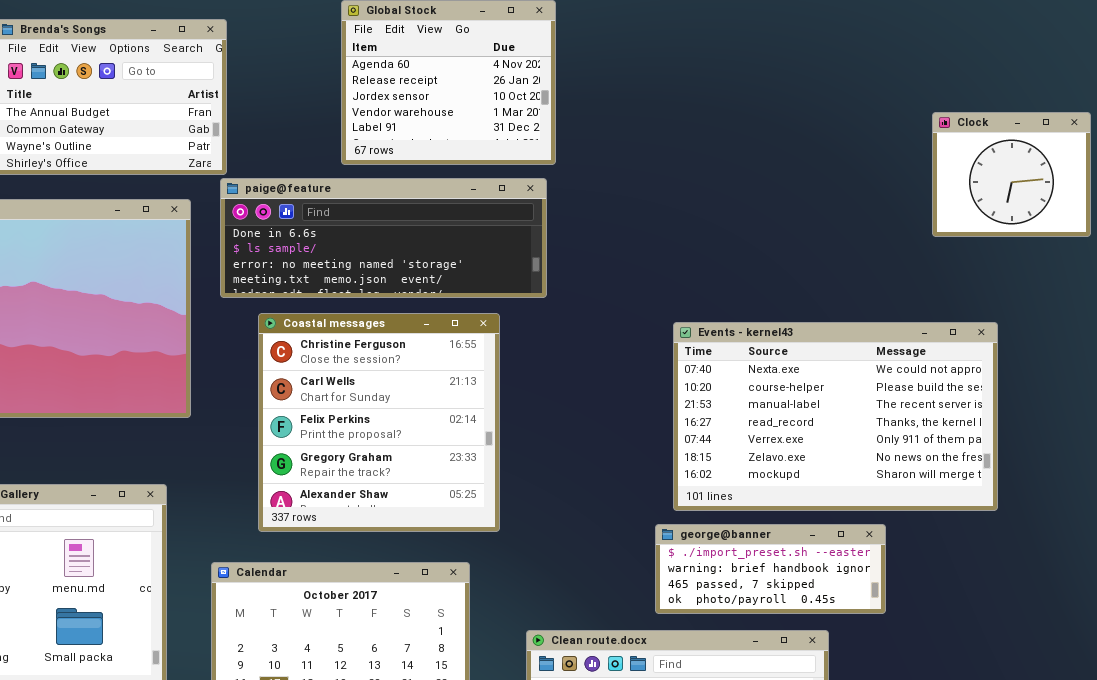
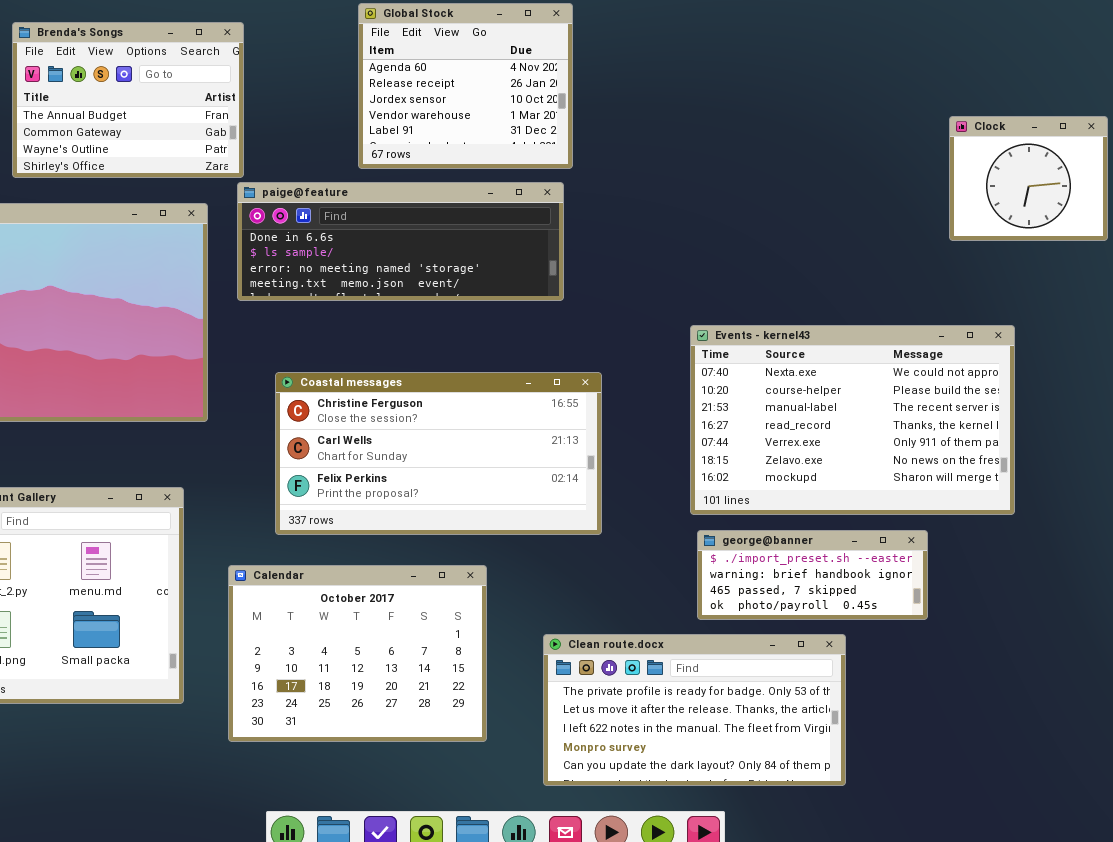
Coastal messages: [258,313,500,532] -> [275,372,602,535], resized
george@banner: [655,524,886,614] -> [697,530,928,620], moved

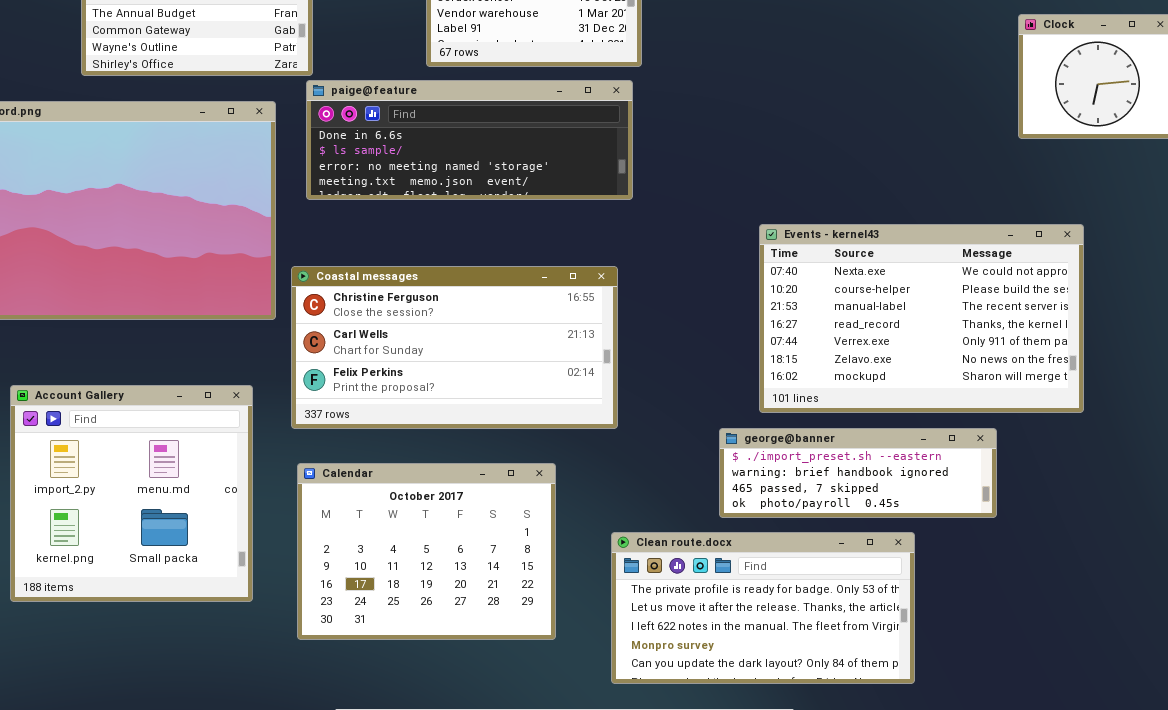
Coastal messages: [275,372,602,535] -> [291,266,618,429], moved
george@banner: [697,530,928,620] -> [719,428,997,518], resized

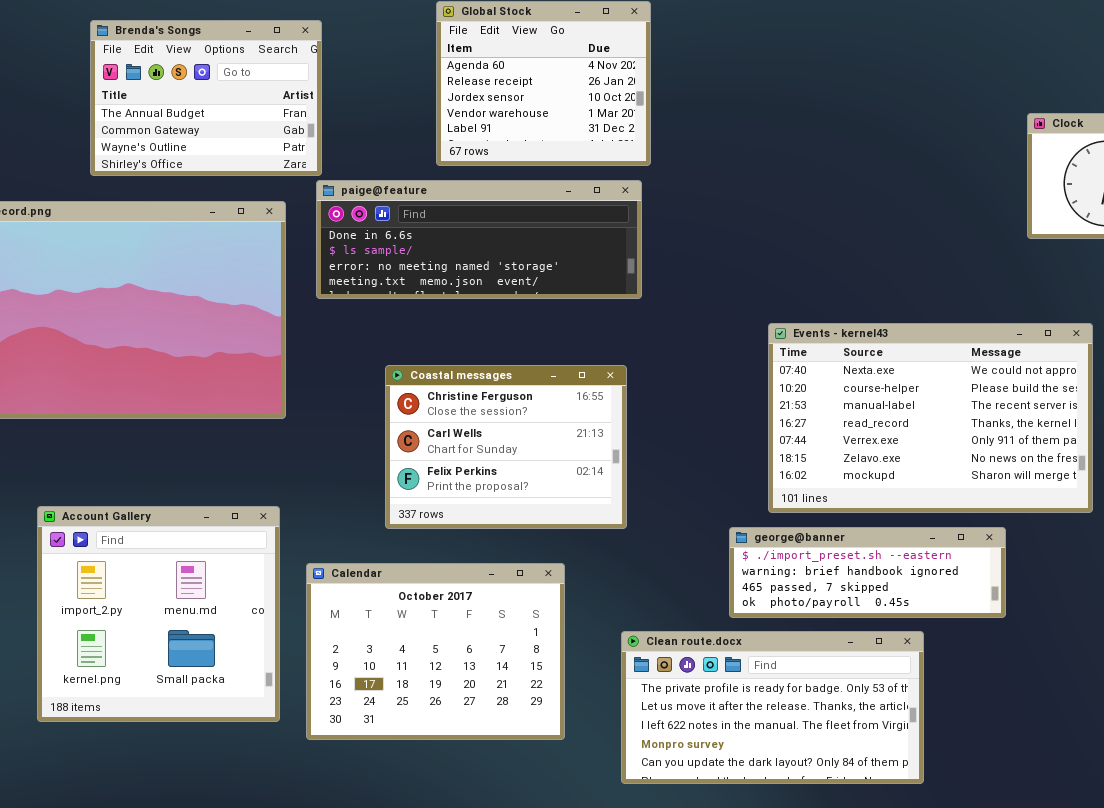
Coastal messages: [291,266,618,429] -> [385,365,627,529], resized
Account Gallery: [10,385,253,602] -> [37,506,280,722], moved

